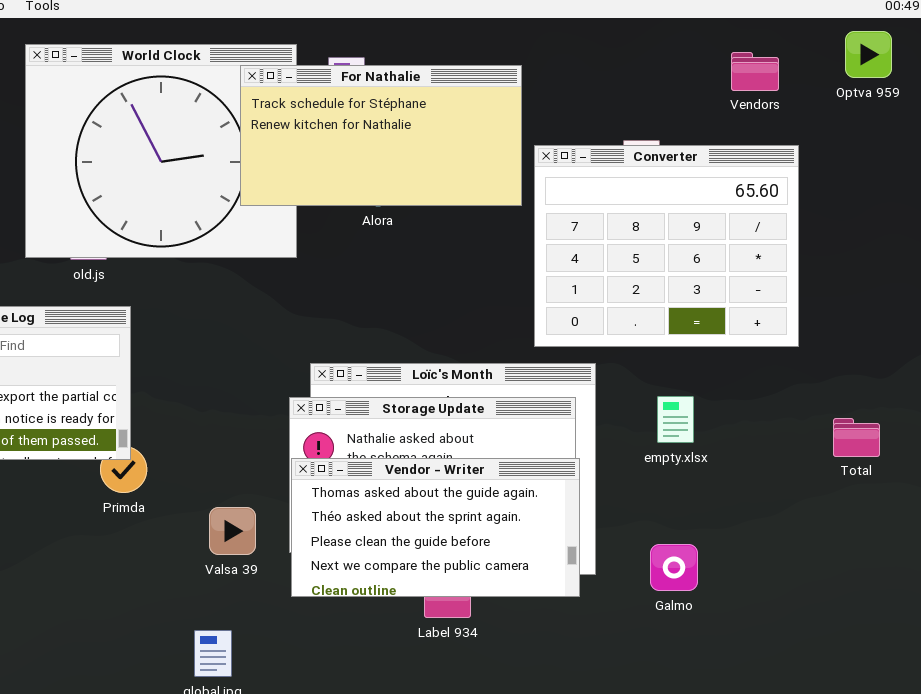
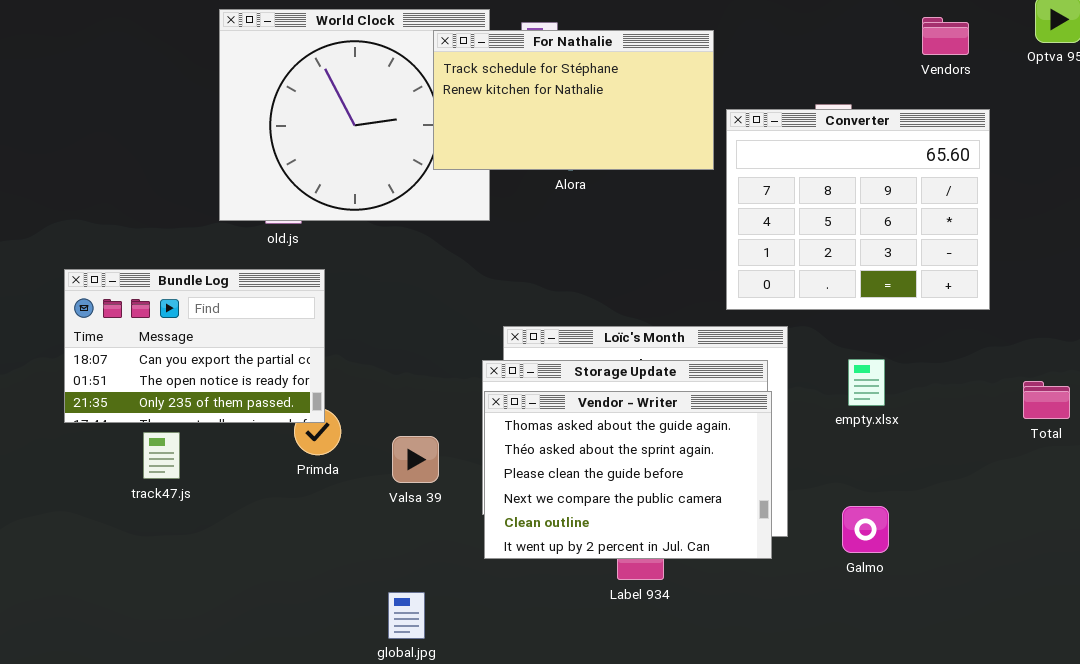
Vendor - Writer: [291,458,580,597] -> [484,391,772,559], resized
Valsa 39: [209,507,256,555] -> [392,436,439,483], moved

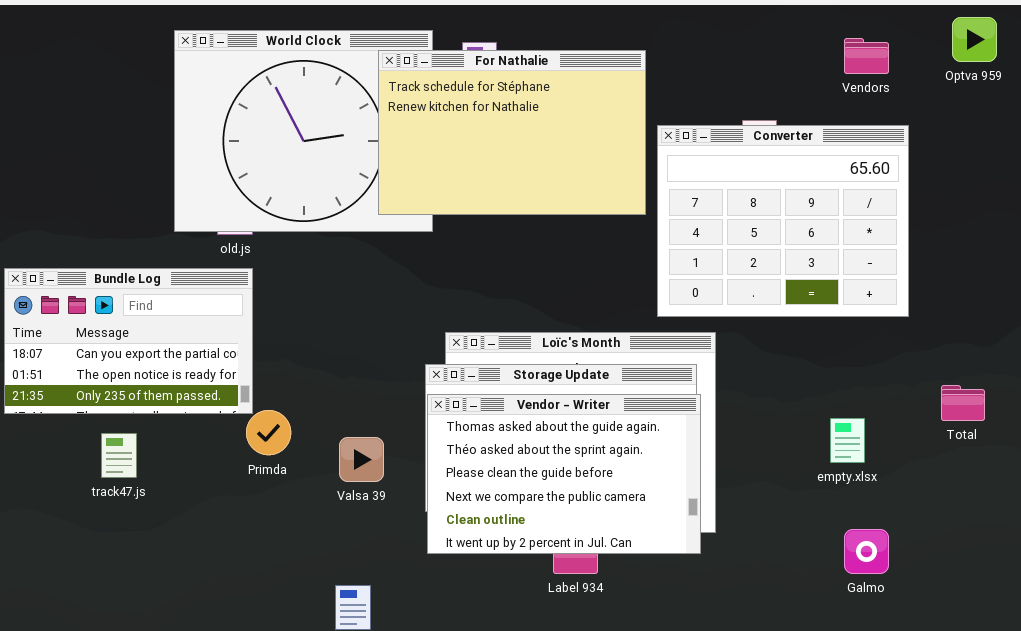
For Nathalie: [433,30,714,170] -> [378,50,646,215], resized
Bundle Log: [64,269,325,423] -> [4,268,253,414], moved
empty.xlsx: [848,359,885,406] -> [830,418,865,463], moved
Galmo: [842,506,889,553] -> [844,529,889,574], moved

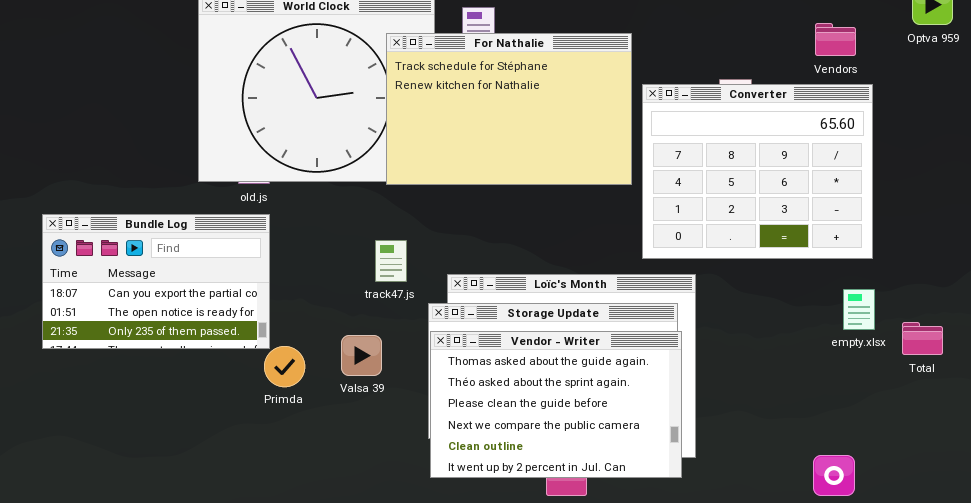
Vendors: [844,38,889,74] -> [815,23,856,56], moved
For Nathalie: [378,50,646,215] -> [386,33,632,185], moved
empty.xlsx: [830,418,865,463] -> [843,289,875,330], moved
track47.js: [101,433,137,478] -> [375,240,407,282], moved
Valsa 39: [339,437,384,482] -> [341,335,382,376], moved

